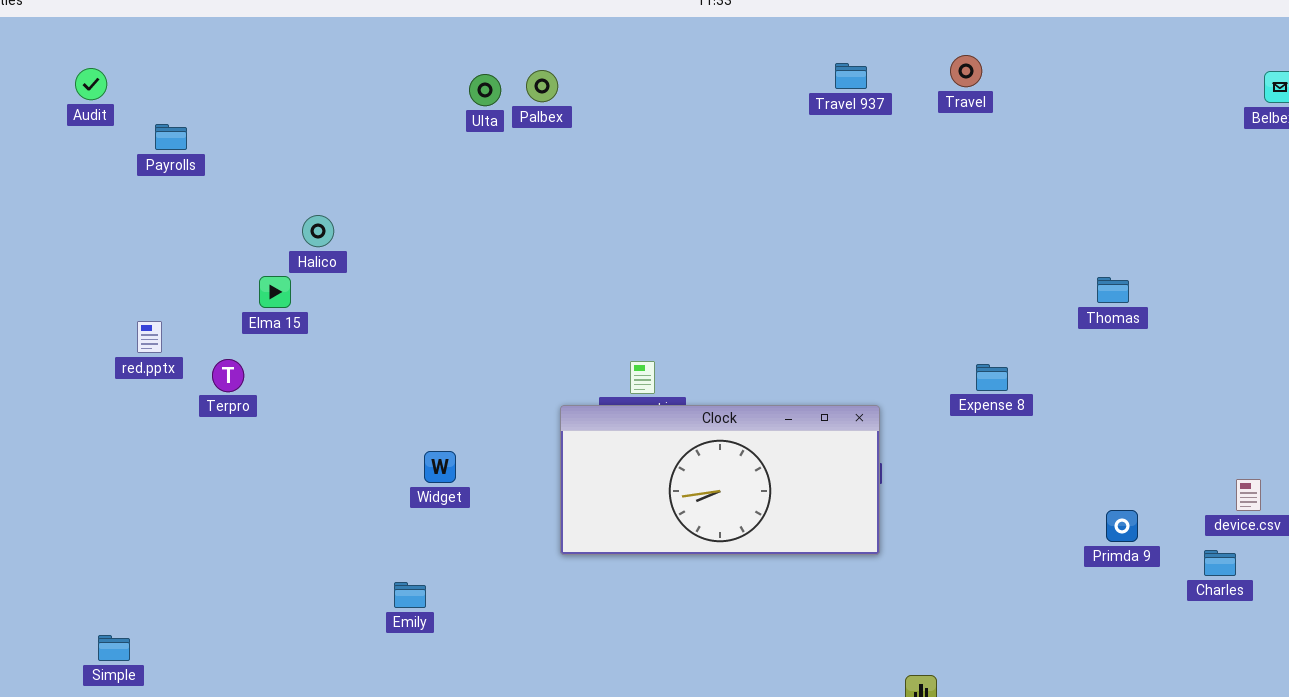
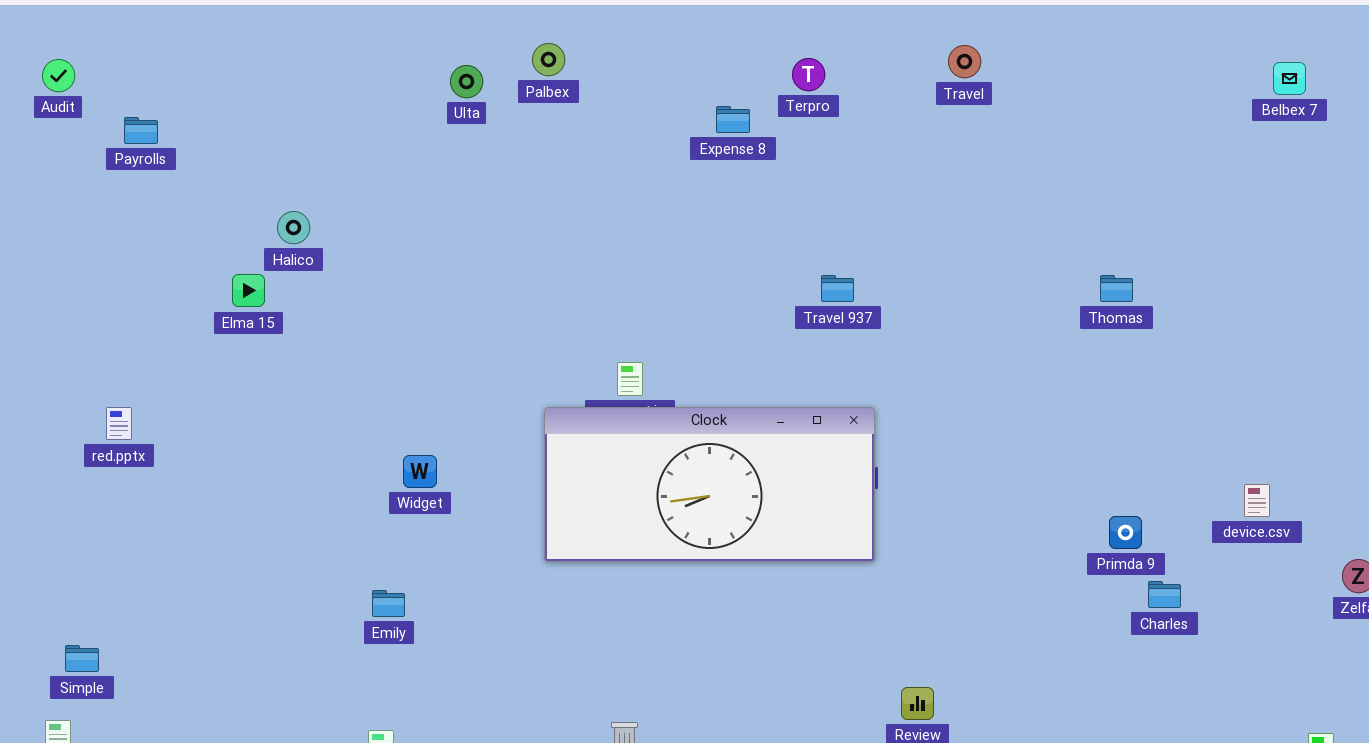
Travel 937: [835,63,867,89] -> [821,275,854,302], moved
Palbex: [526,70,558,102] -> [532,43,565,76], moved
red.pptx: [137,321,162,353] -> [106,407,132,440], moved
Terpro: [212,359,244,392] -> [792,58,825,91], moved
Expense 8: [976,364,1008,391] -> [716,106,750,133], moved
Charles: [1204,550,1236,576] -> [1148,581,1181,608], moved

